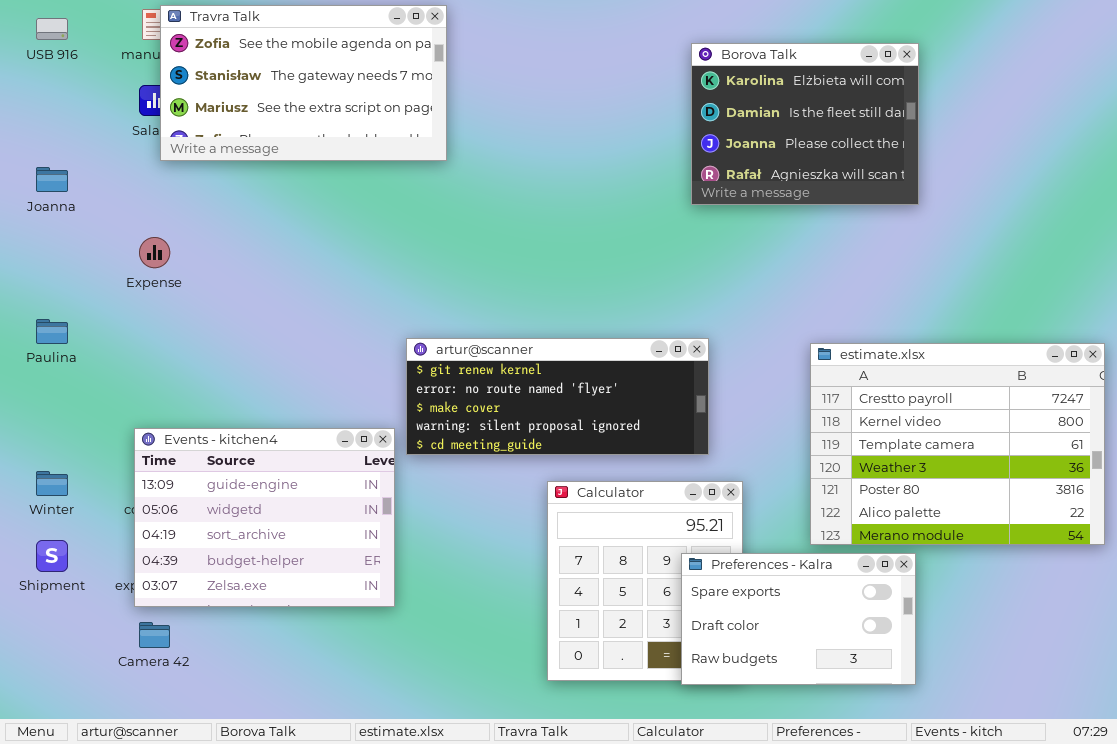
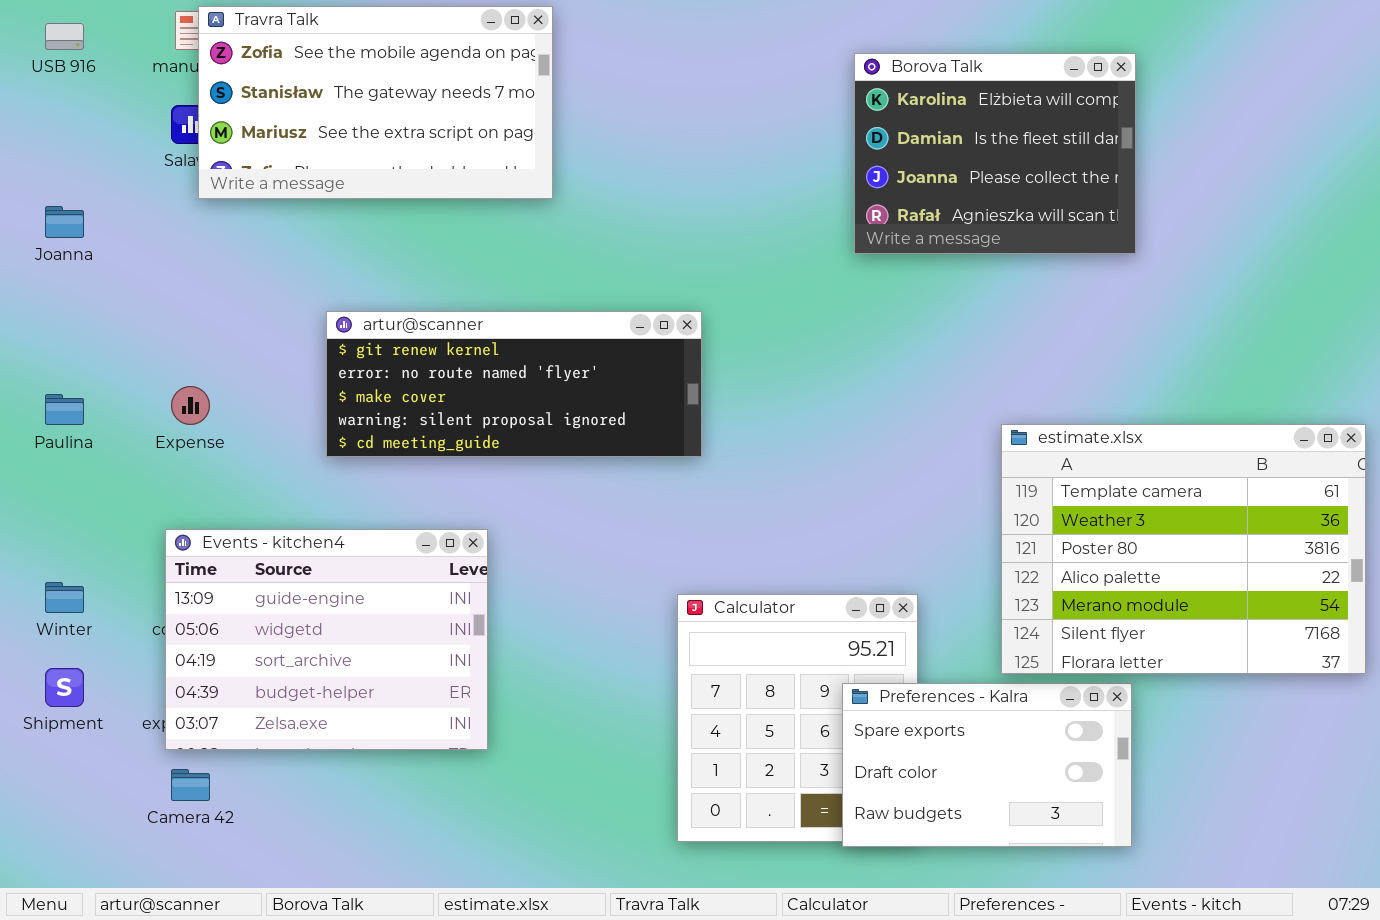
Expense: [139,237,170,268] -> [171,386,210,425], moved
artur@scanner: [406,338,709,455] -> [326,311,702,457], moved
estimate.xlsx: [810,343,1105,545] -> [1001,424,1366,674], scrolled down 2 rows

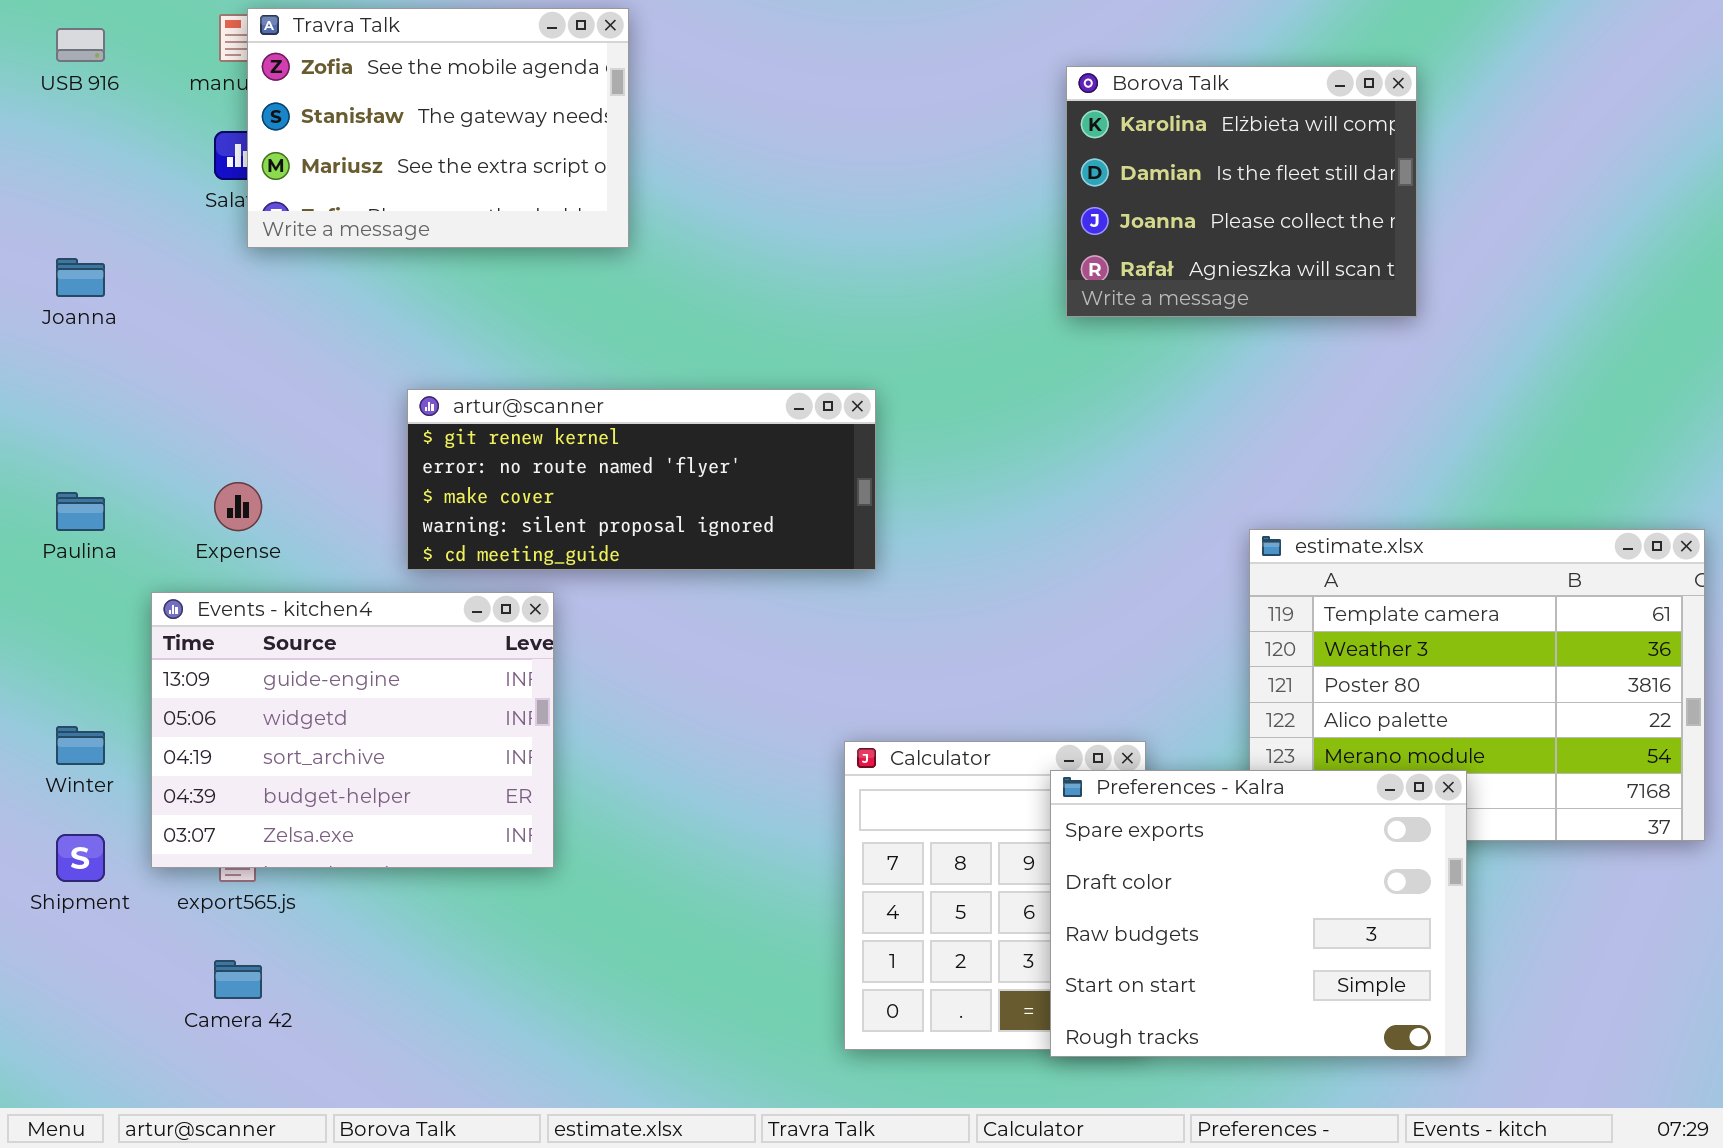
Travra Talk: [198,6,553,199] -> [247,8,629,248], resized
Events - kitchen4: [165,529,488,750] -> [151,592,554,868], moved
Preferences - Kalra: [842,683,1132,847] -> [1050,770,1467,1057], resized

